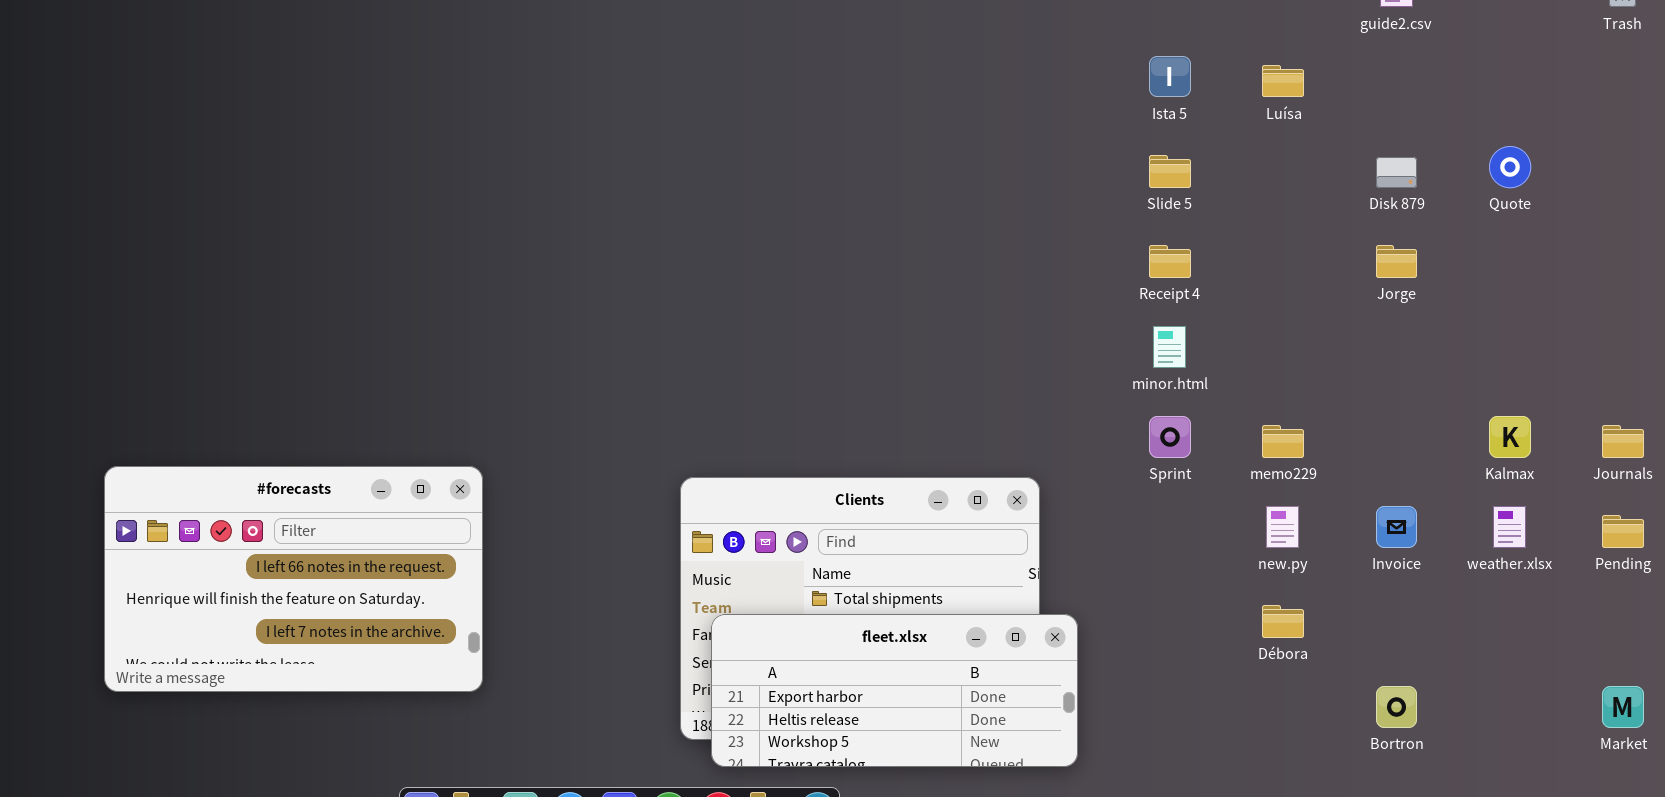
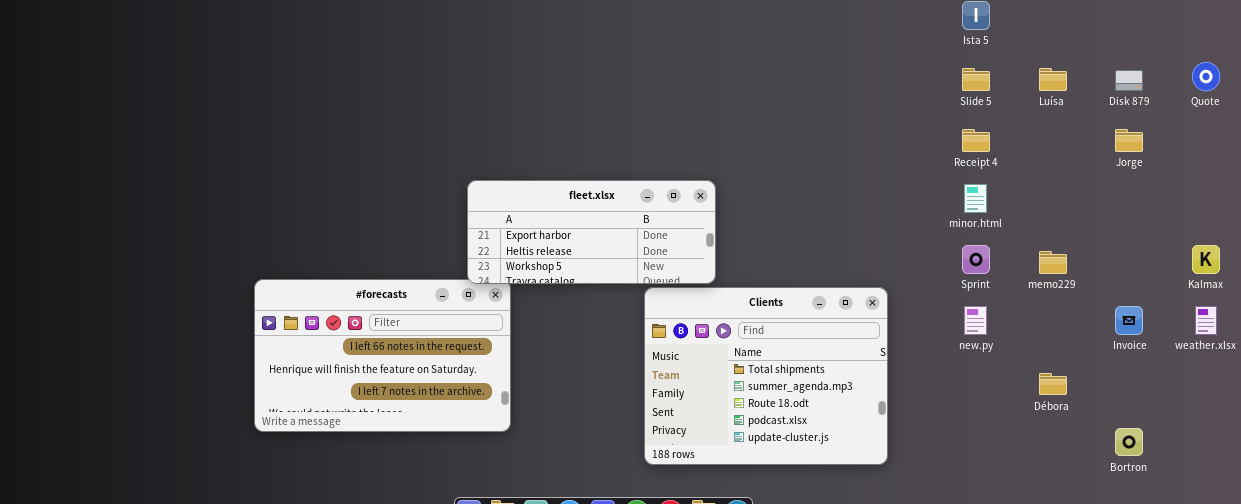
Luísa: [1262,65,1304,97] -> [1039,68,1067,91], moved
new.py: [1266,506,1299,548] -> [964,306,987,335], moved
fleet.xlsx: [711,614,1078,767] -> [467,180,716,284], moved

